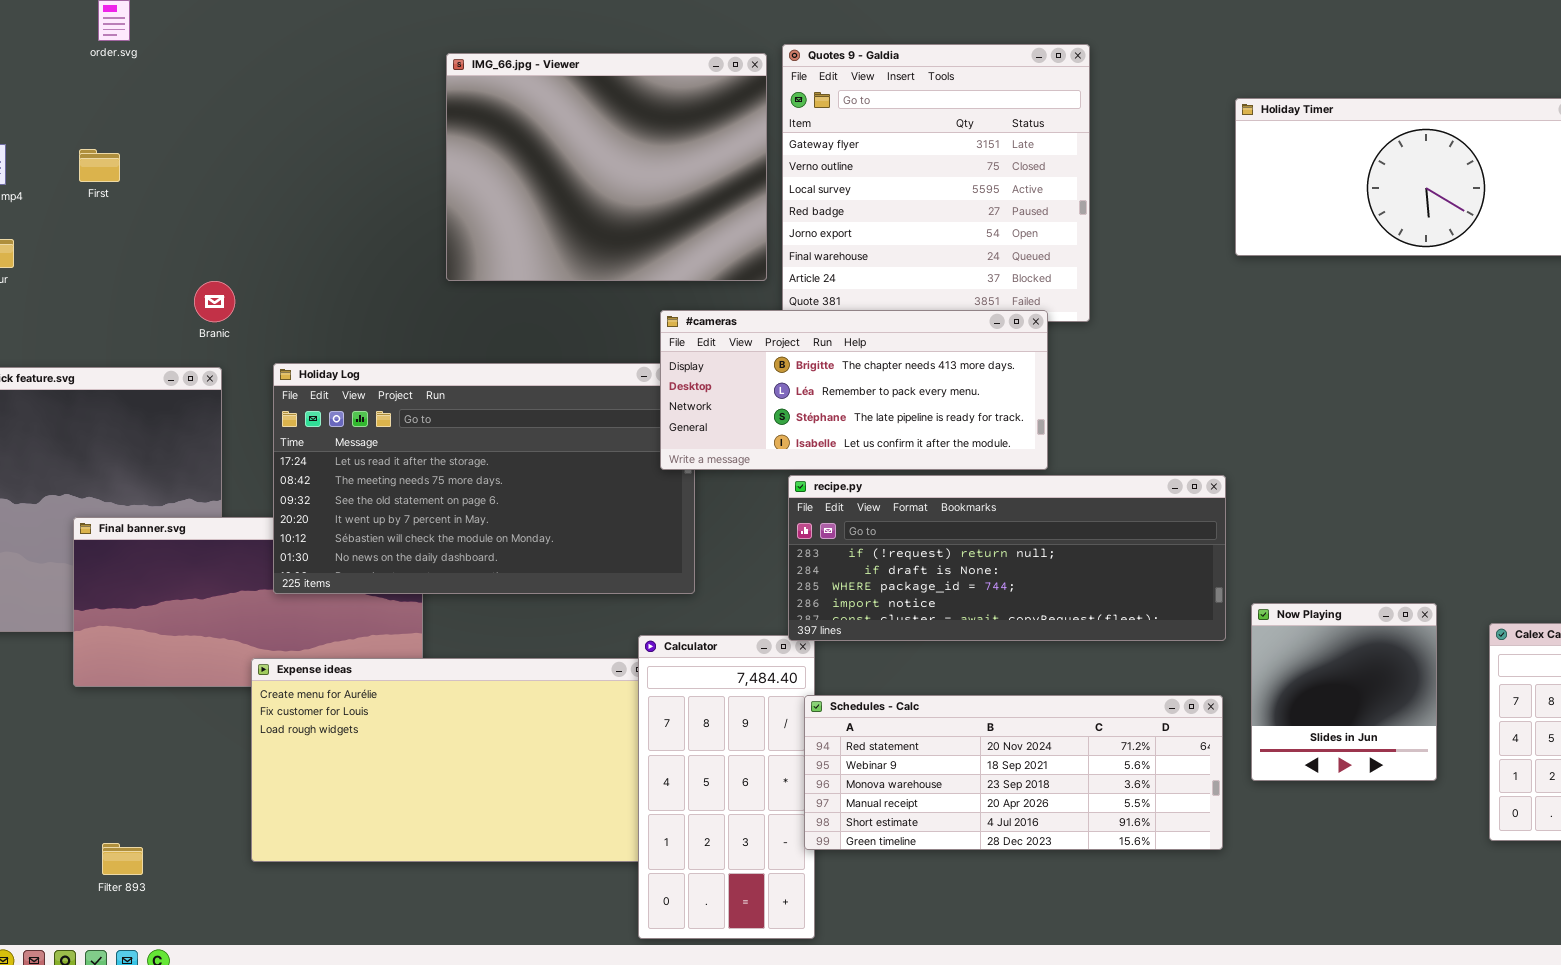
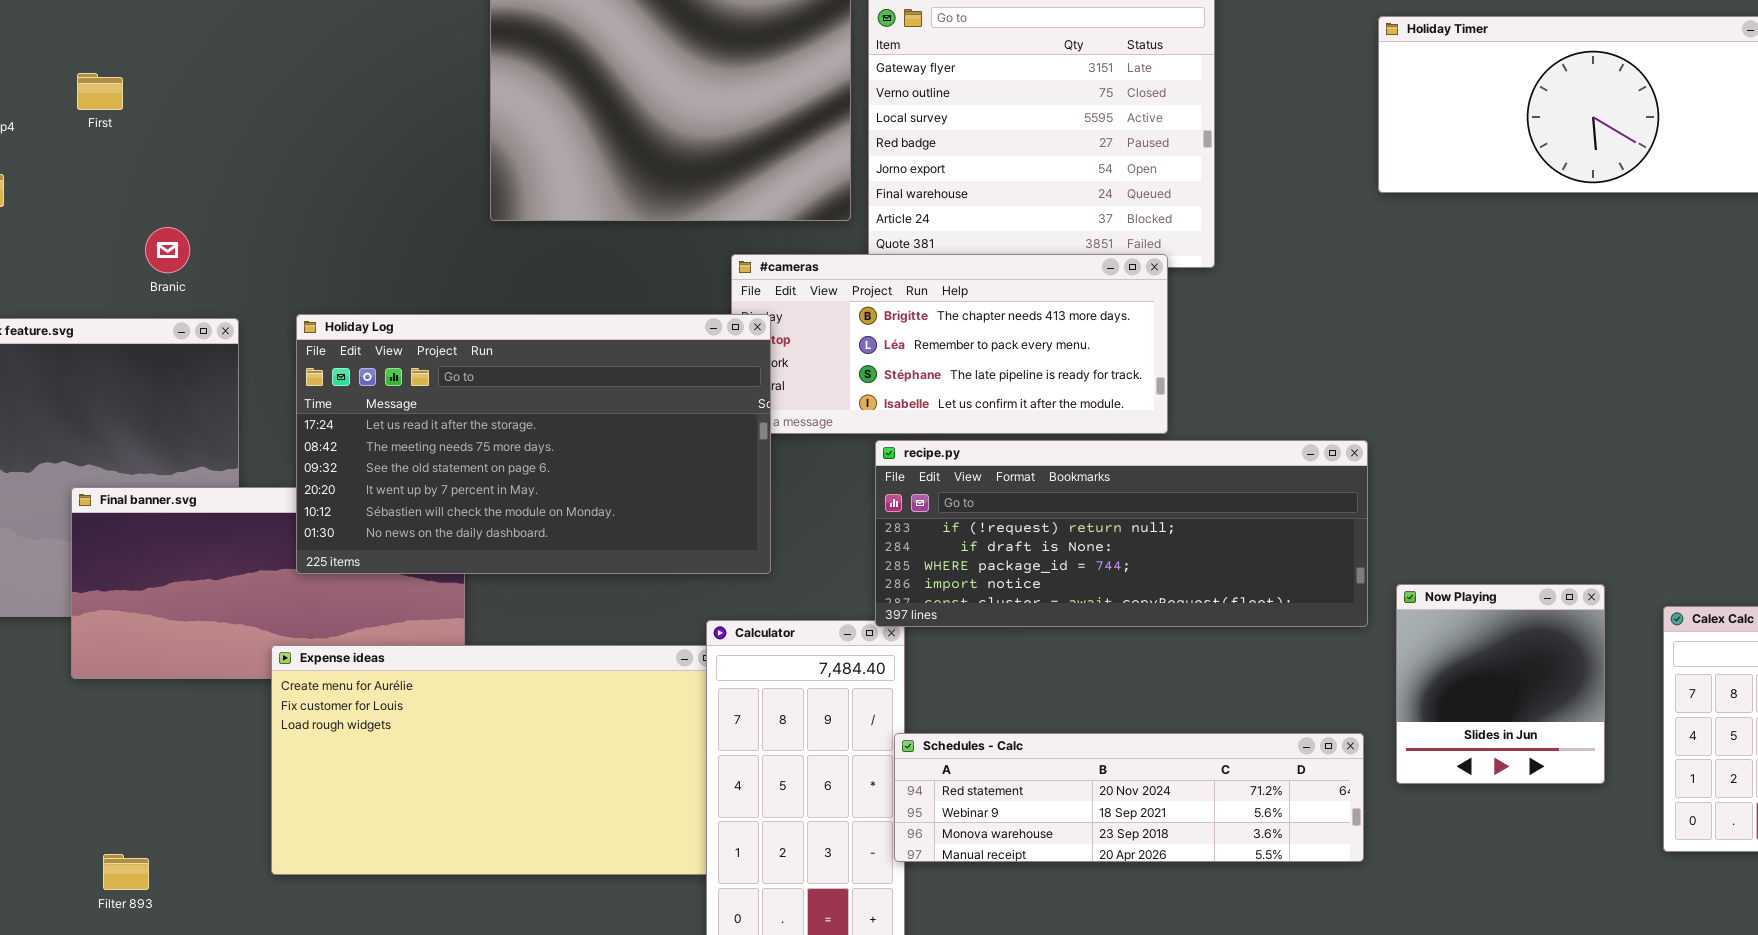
Branic: [194,281,235,322] -> [145,227,190,273], moved
Holiday Log: [273,363,695,594] -> [296,314,771,574], raised
Schedules - Calc: [804,695,1223,850] -> [894,733,1364,862], resized

